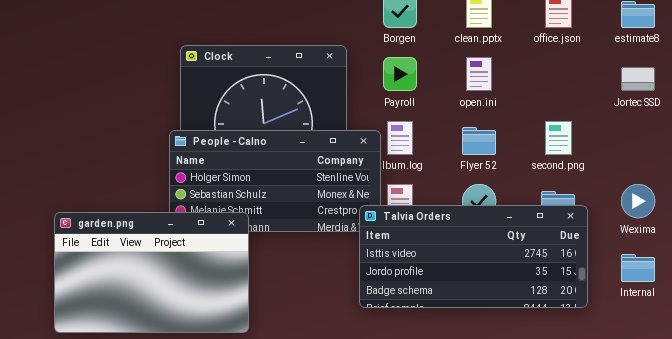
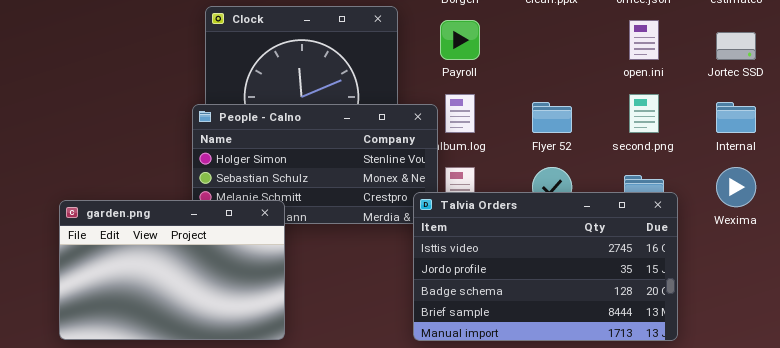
open.ini: [466,57,492,91] -> [629,20,659,60], moved
Talvia Orders: [359,205,588,308] -> [413,192,678,341], resized
Internal: [621,254,655,282] -> [716,102,756,133], moved

